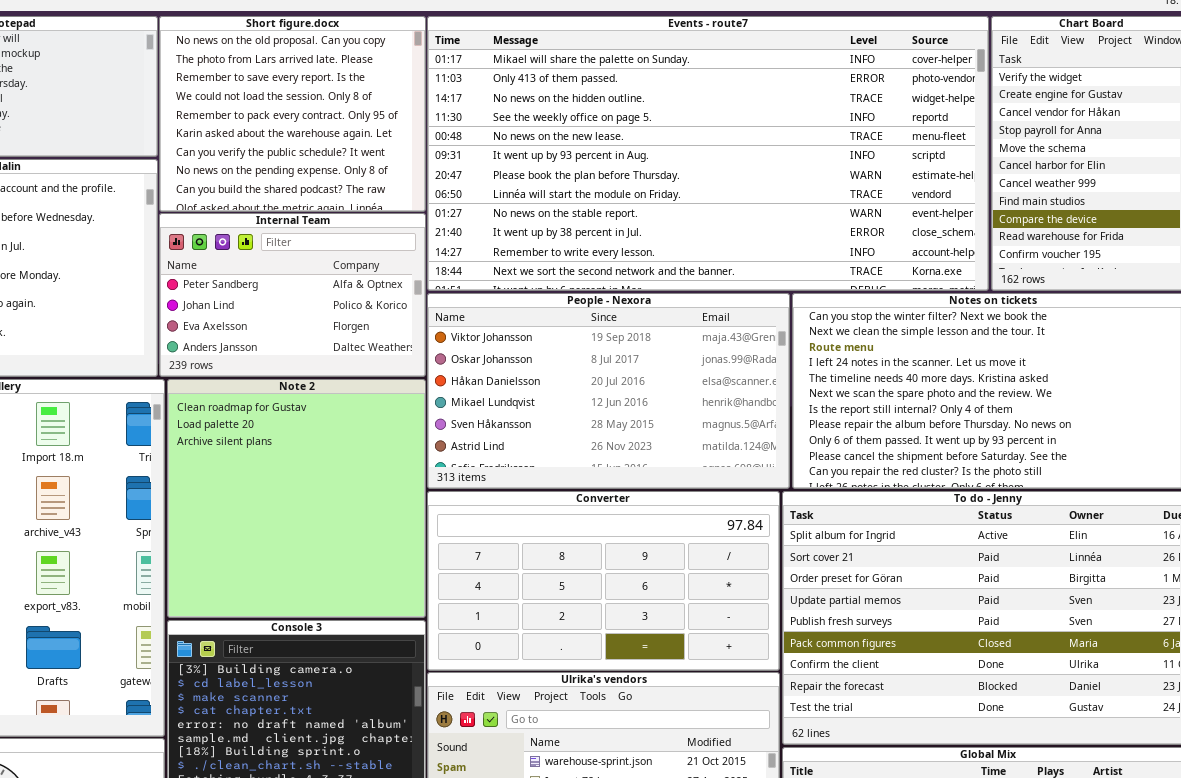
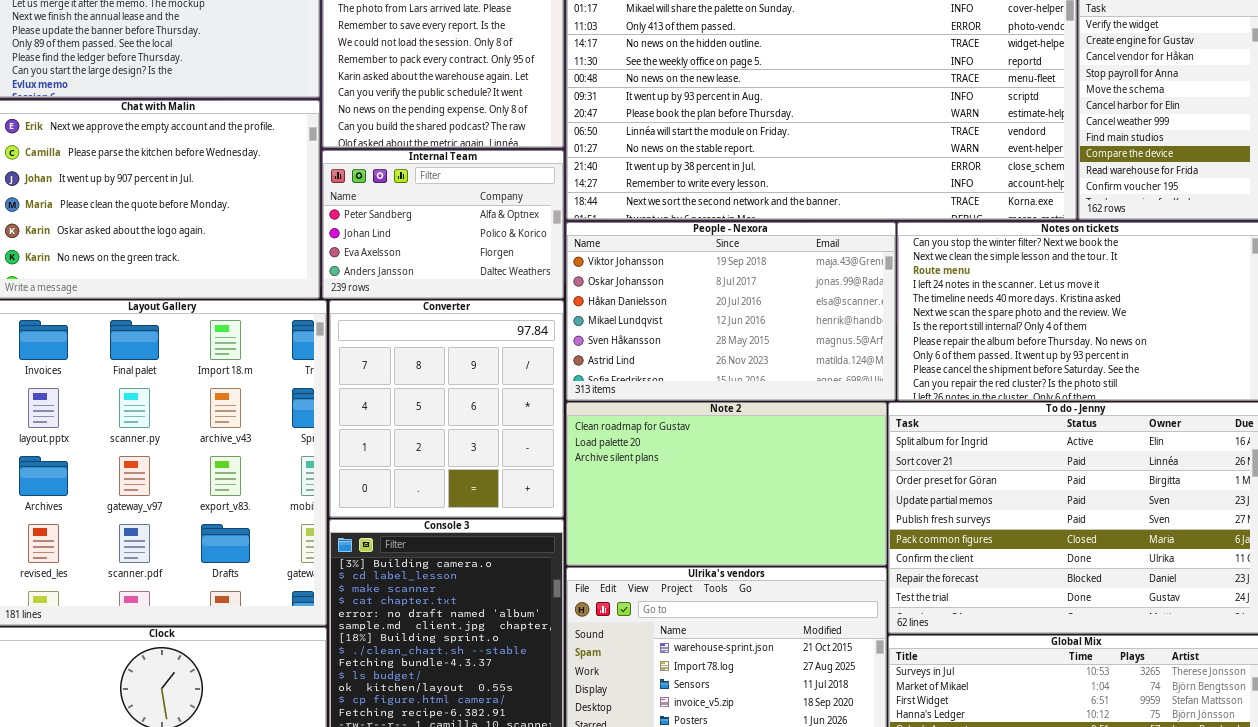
Note 2: [167,379,426,618] -> [566,402,887,566], moved, resized
Converter: [427,491,780,671] -> [329,300,564,518], moved, resized

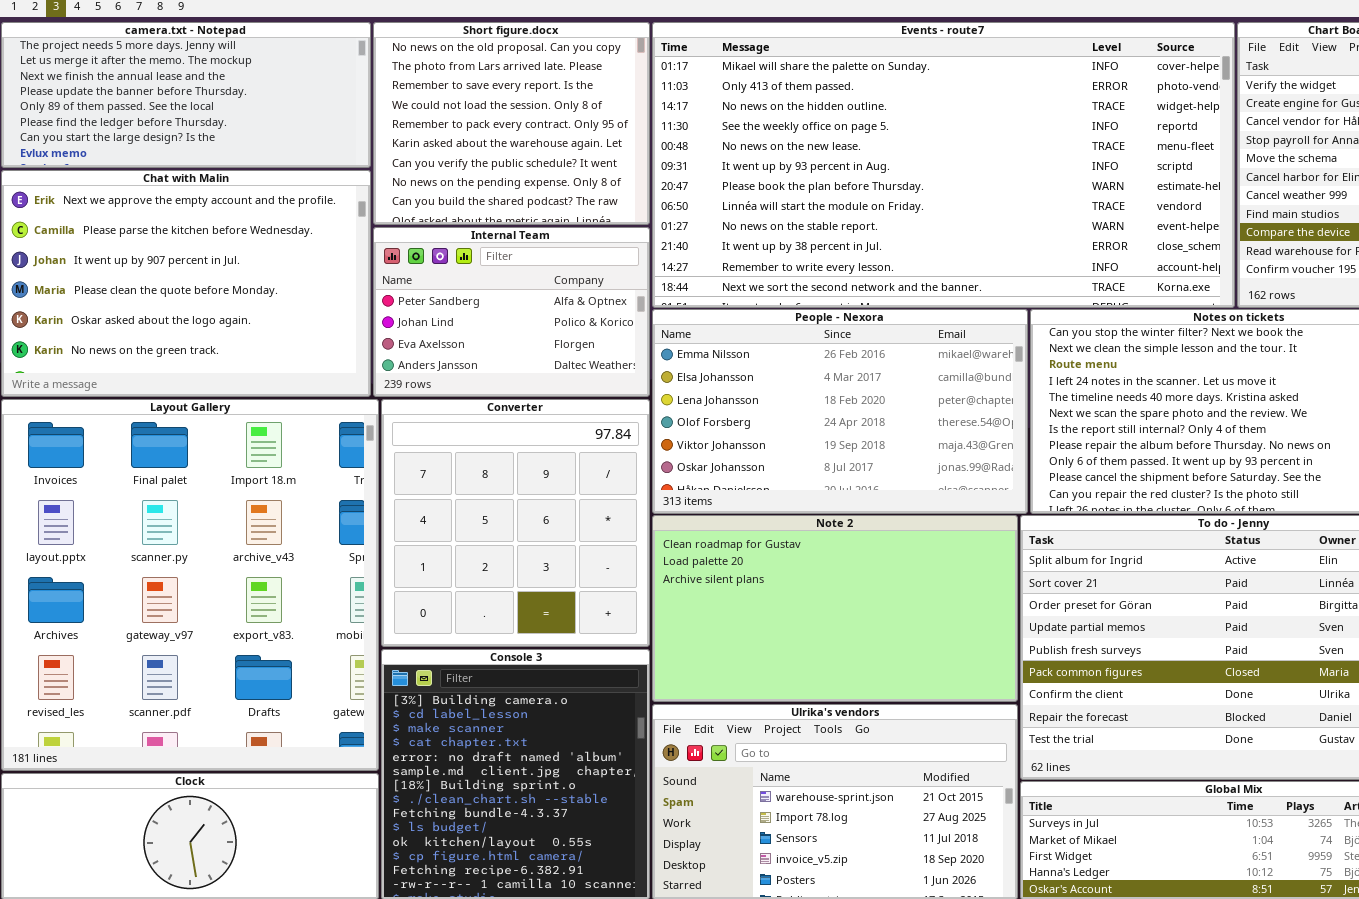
People - Nexora: [566,222,896,401] -> [652,309,1028,514], scrolled up 4 rows

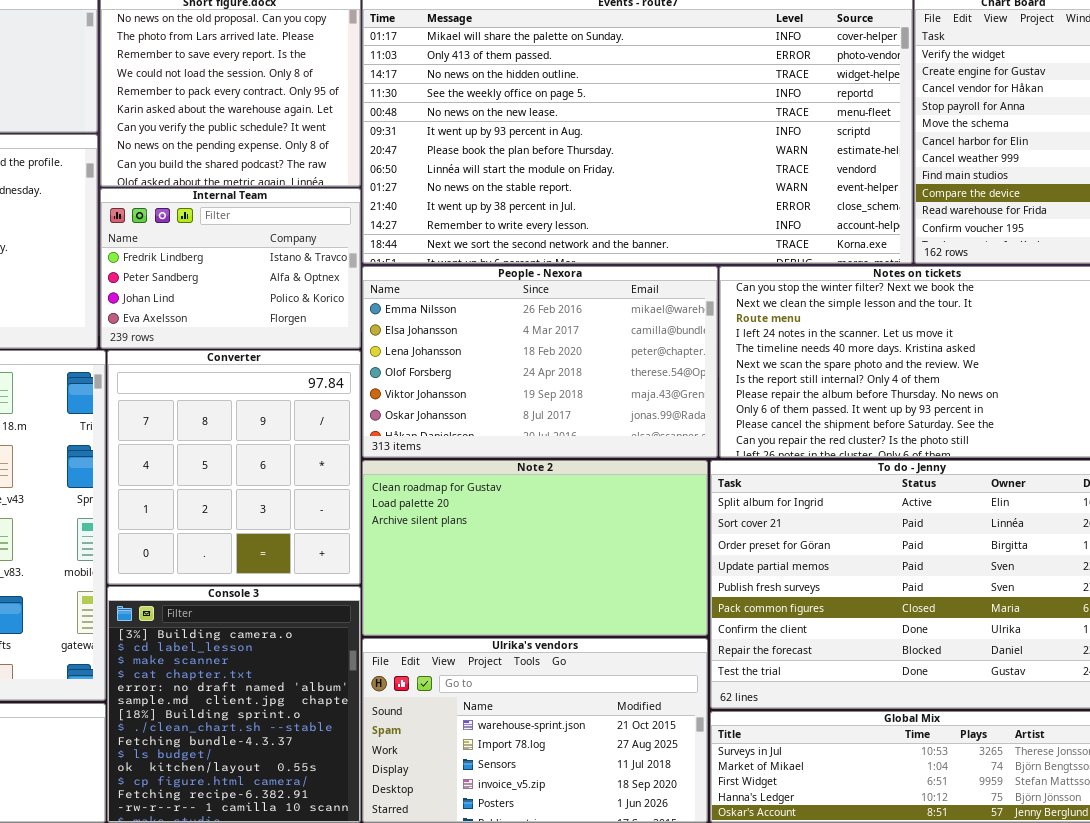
Internal Team: [373,227,650,397] -> [100,188,361,349], scrolled up 1 row

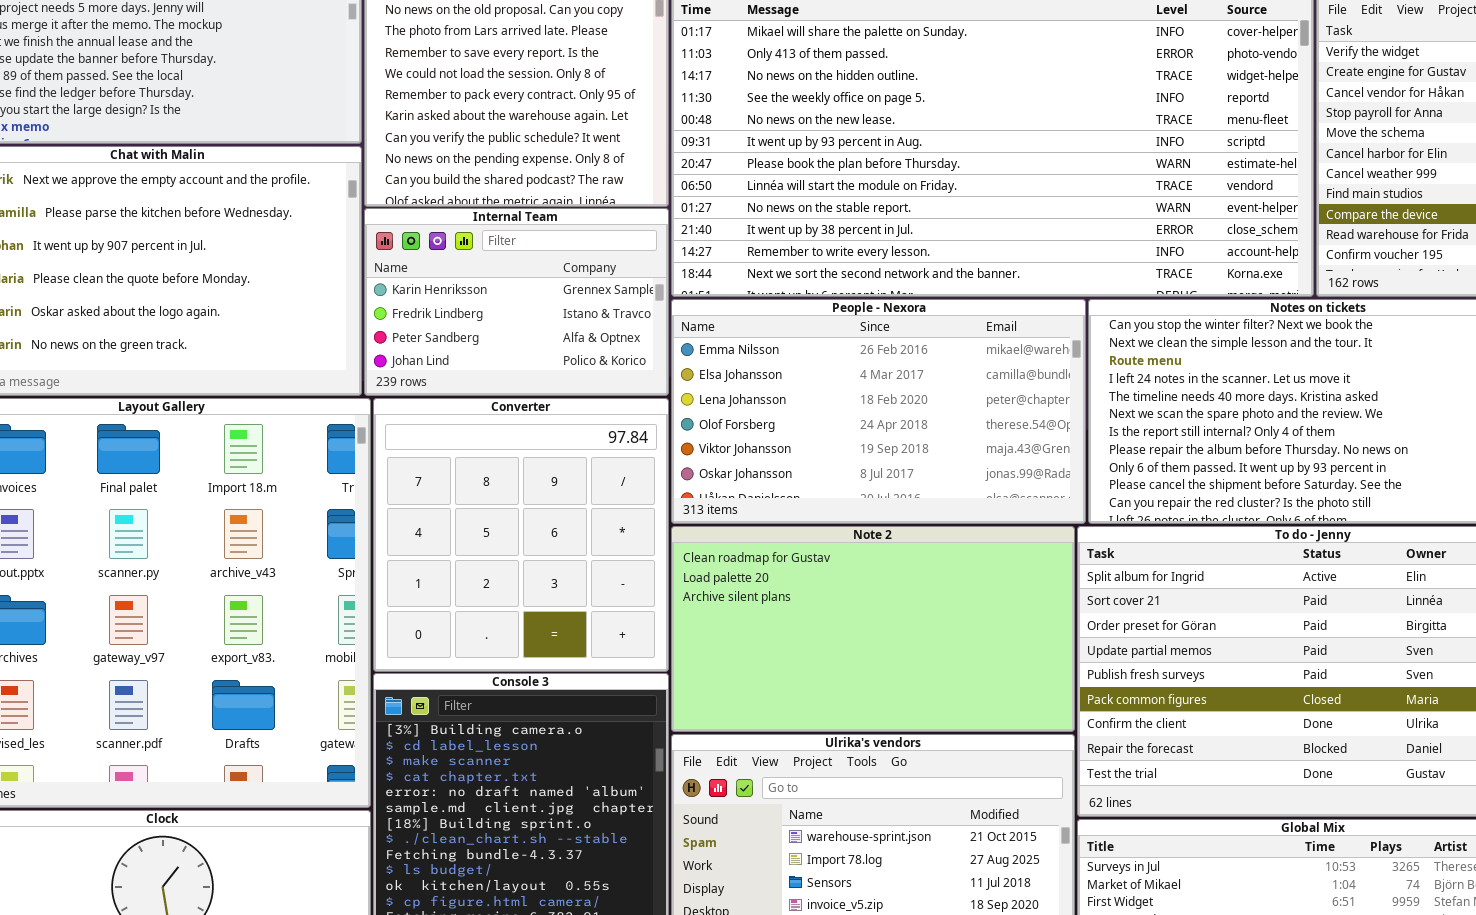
Internal Team: [100,188,361,349] -> [364,208,669,396], scrolled up 1 row

